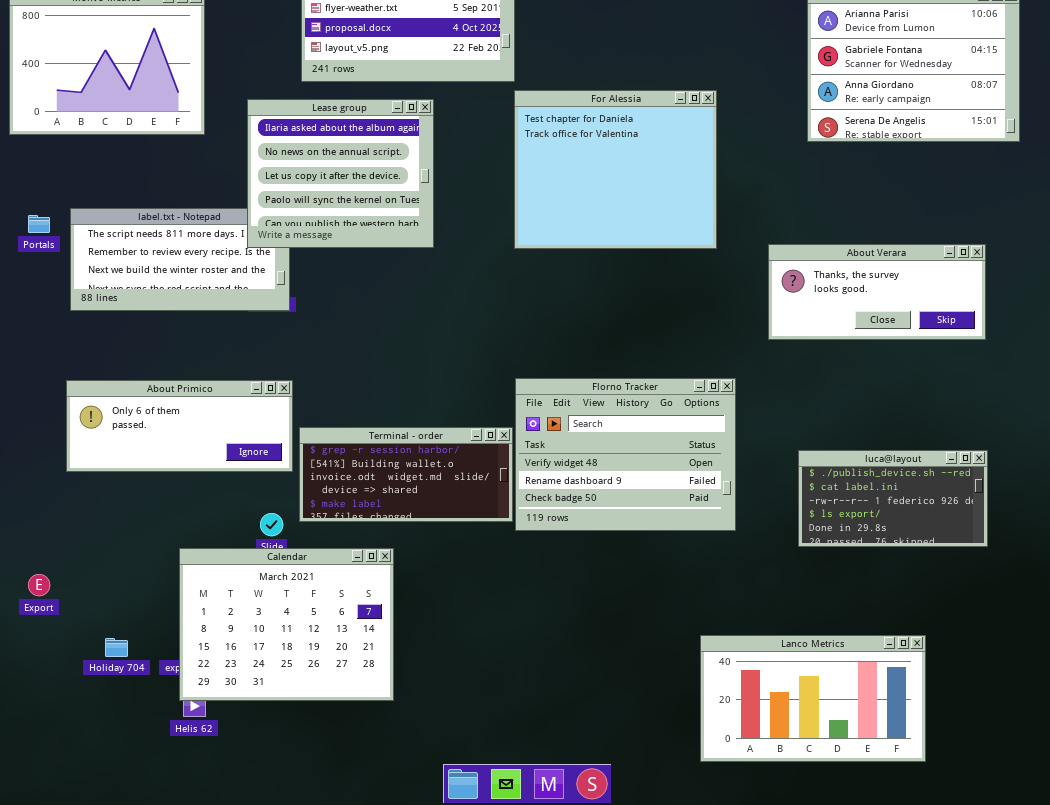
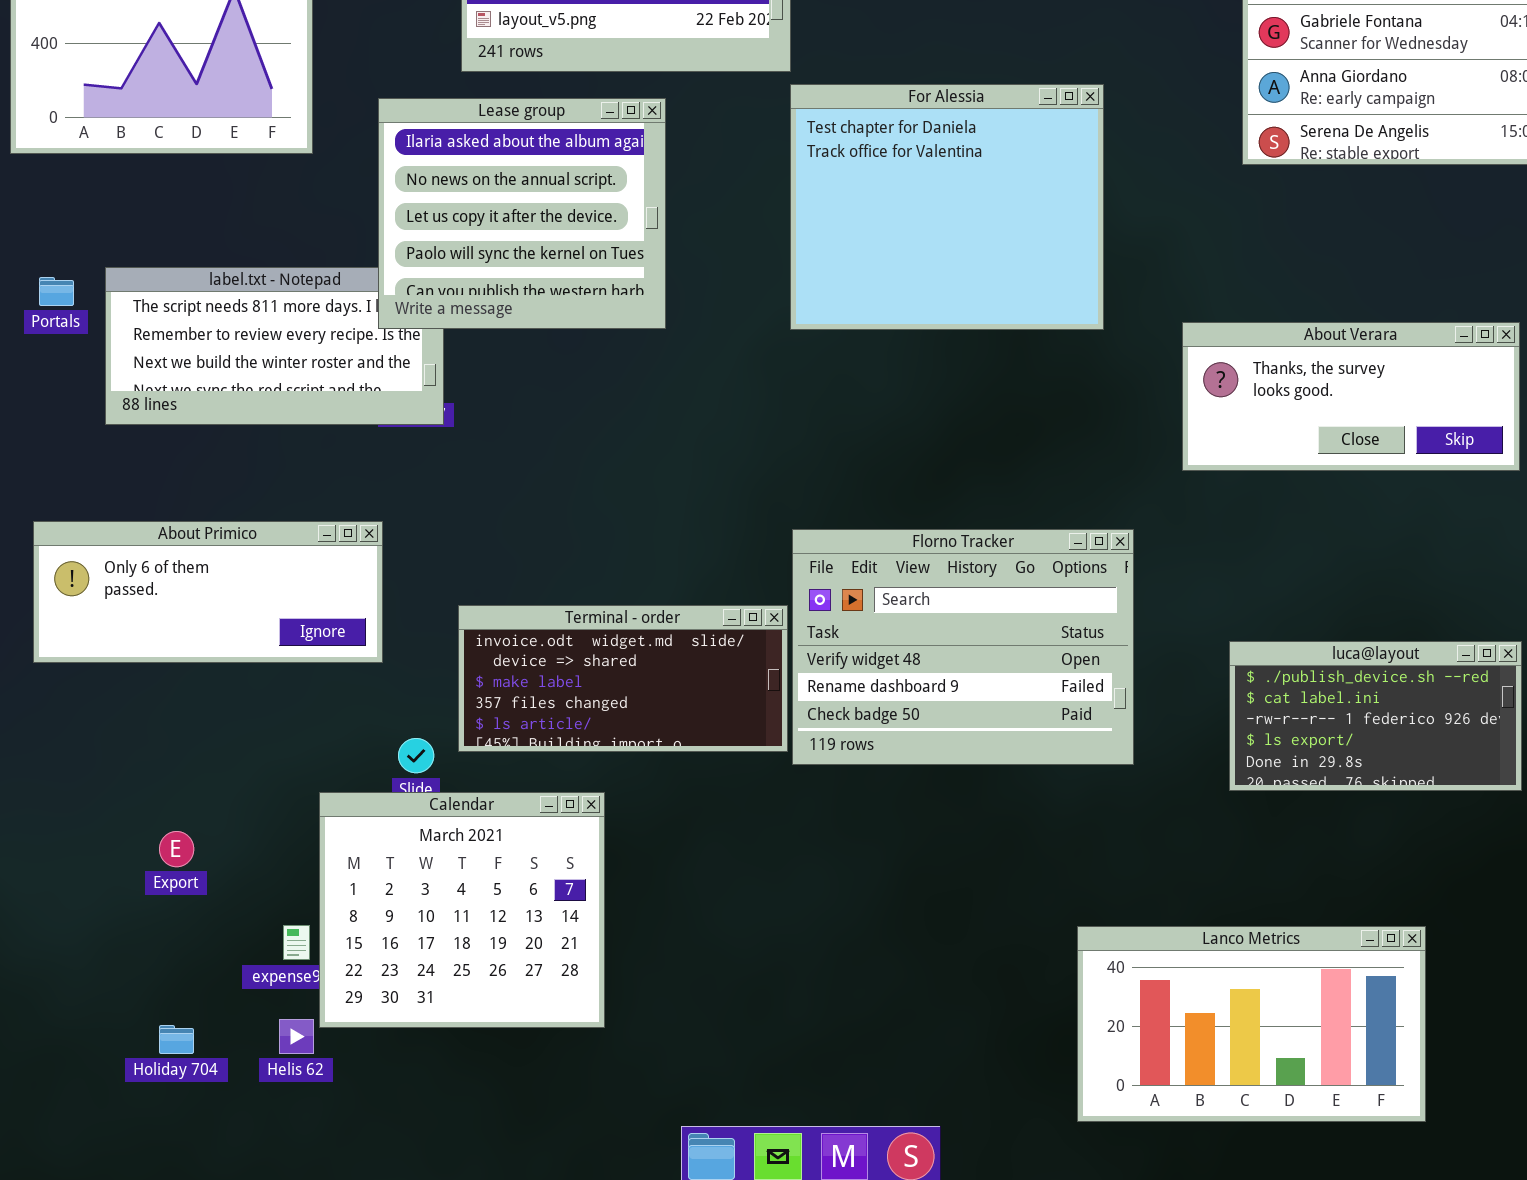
About Primico: [66,380,293,472] -> [33,521,383,663], moved
Terminal - order: [299,427,513,522] -> [458,605,788,752], scrolled down 2 rows
Calendar: [179,548,394,701] -> [319,792,605,1028], resized
Export: [28,574,50,596] -> [159,831,194,867], moved
Holiday 704: [105,638,128,657] -> [159,1025,194,1054], moved

